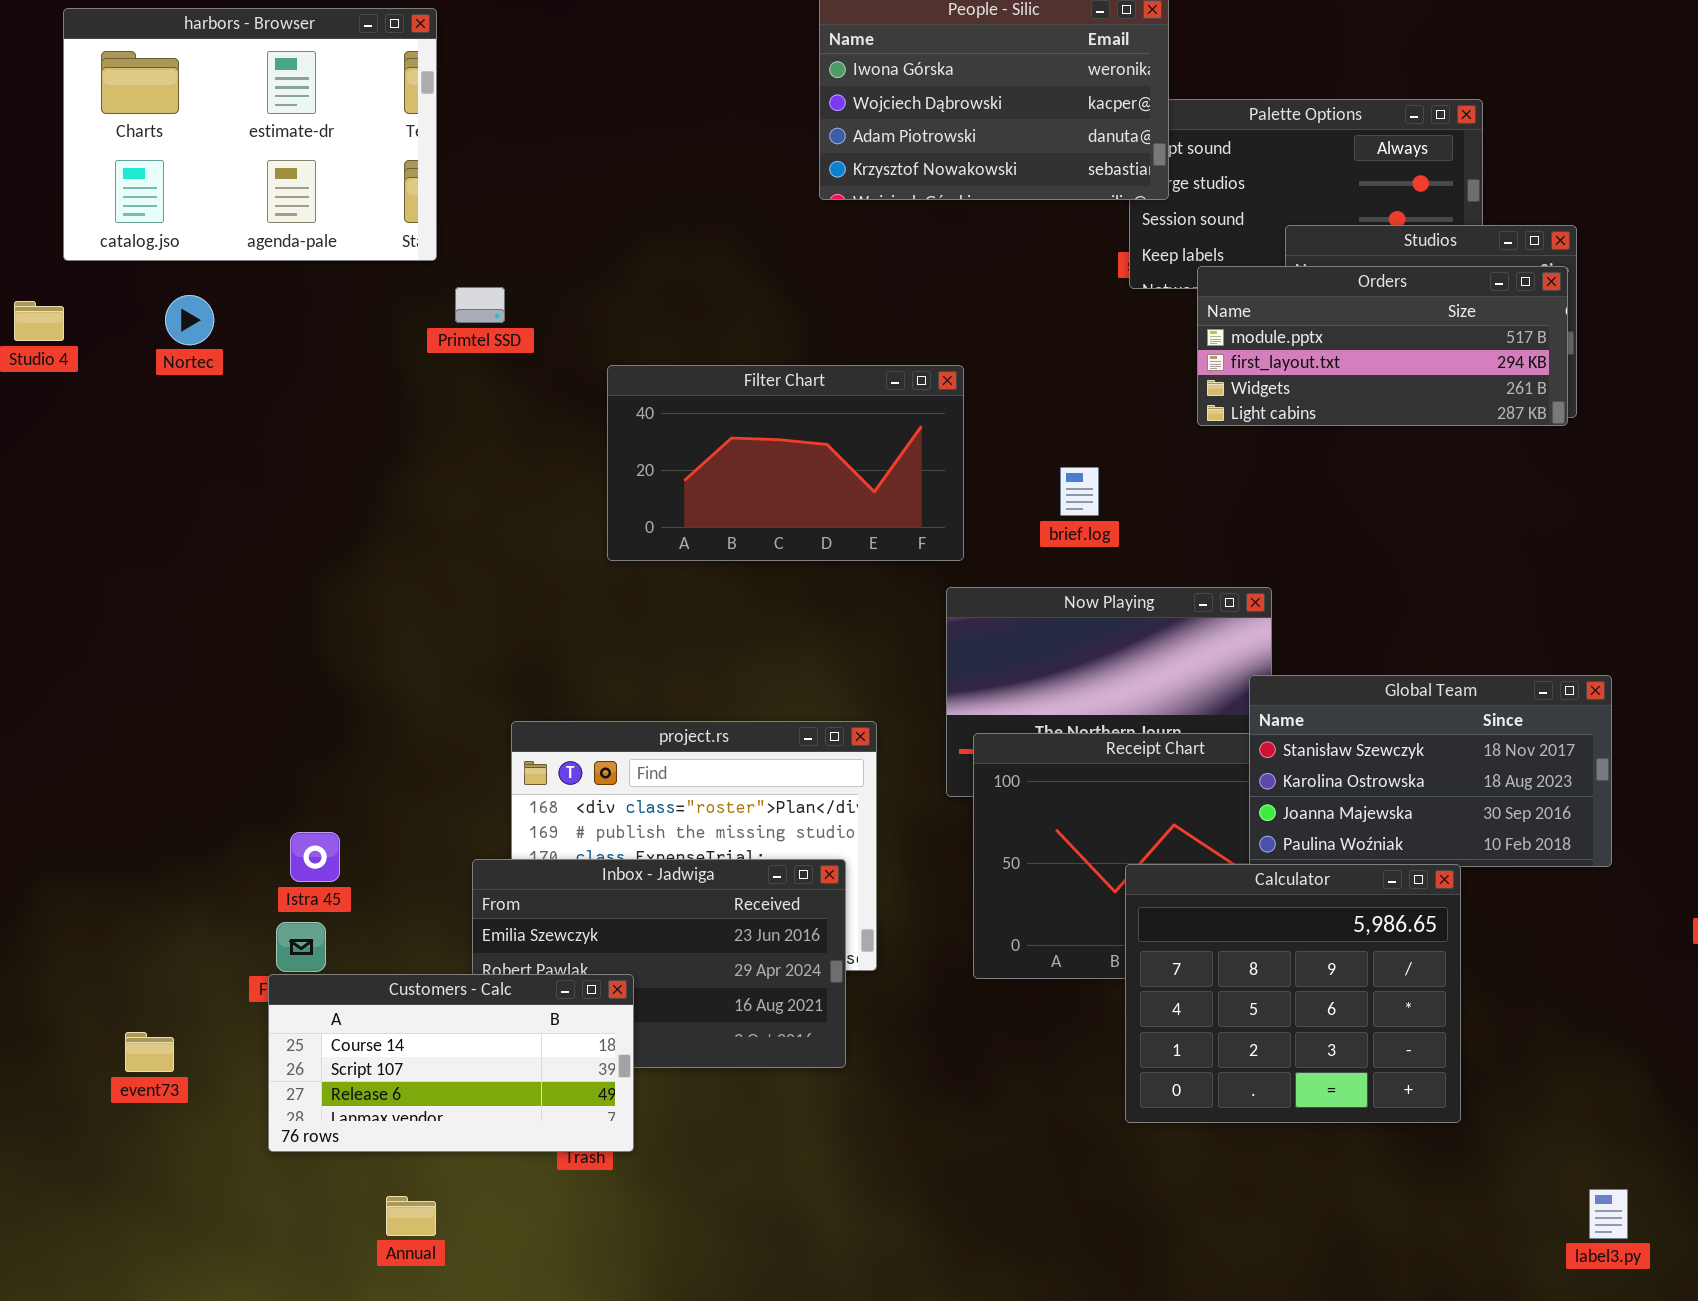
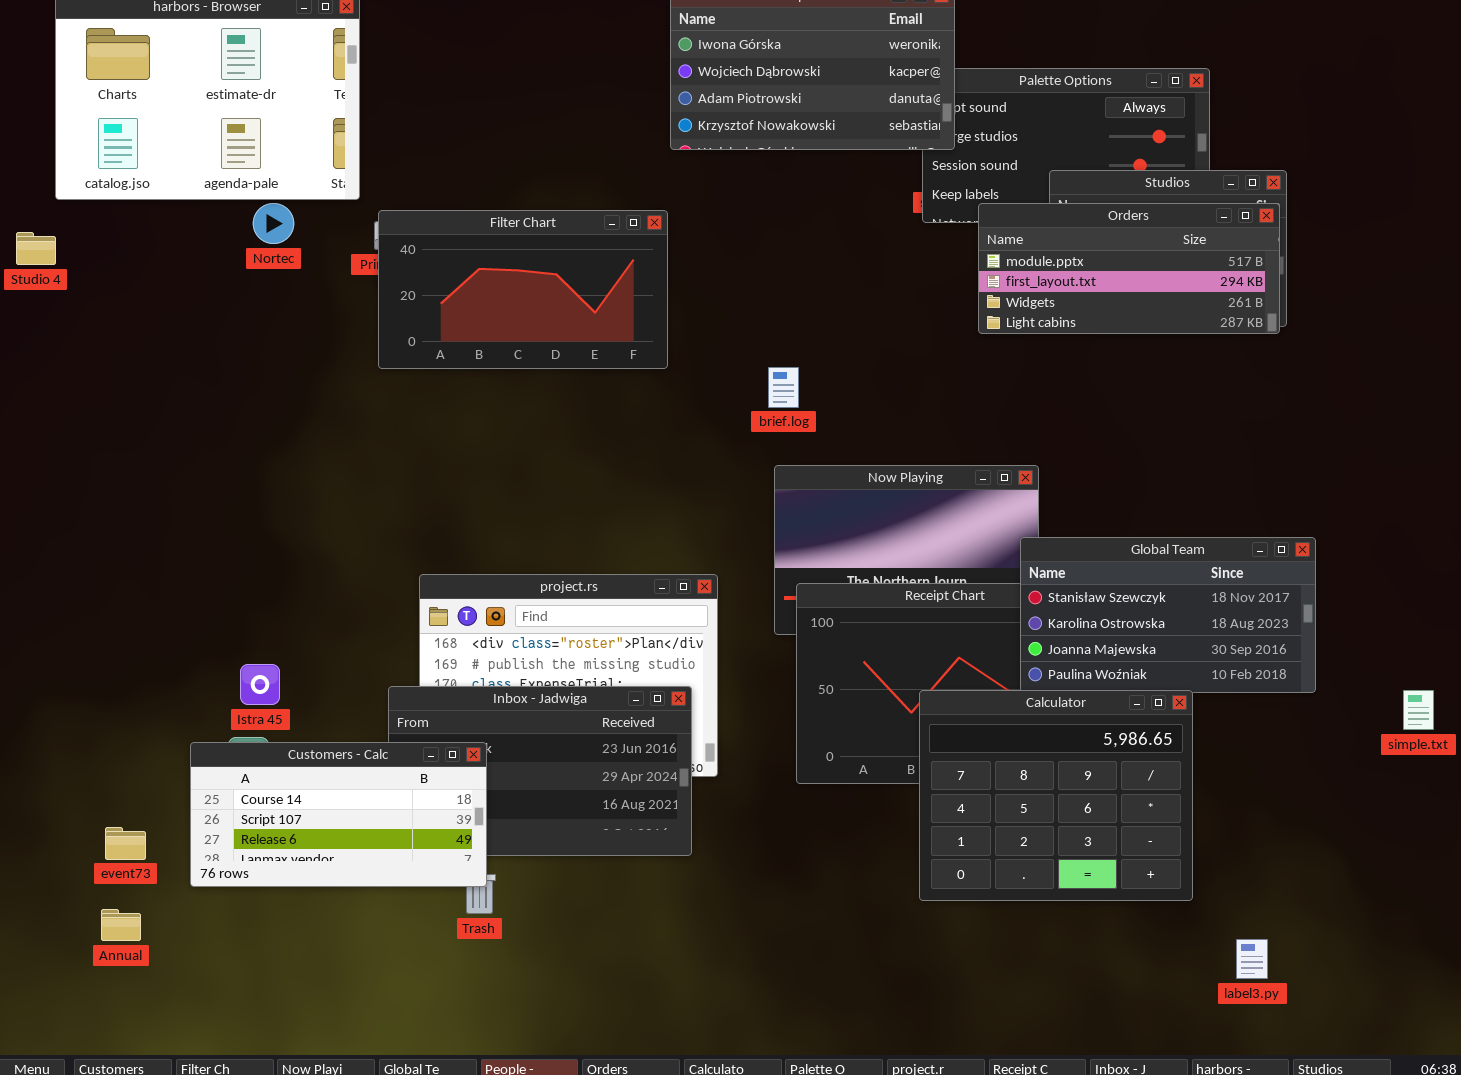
Nortec: [165,295,214,345] -> [253,203,294,244], moved
Filter Chart: [607,365,964,561] -> [378,210,668,369], moved
brief.log: [1060,467,1099,516] -> [768,367,799,408], moved
Customers - Calc: [268,974,634,1152] -> [190,742,487,887], moved
label3.py: [1589,1189,1628,1239] -> [1236,939,1268,979], moved
Annual: [386,1196,436,1236] -> [101,909,141,941], moved

